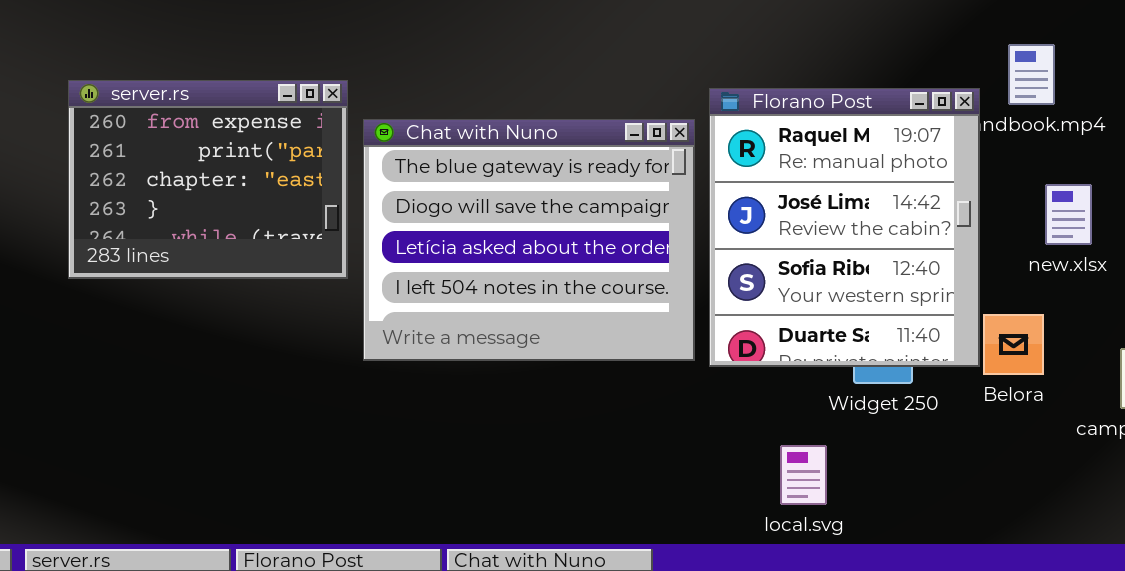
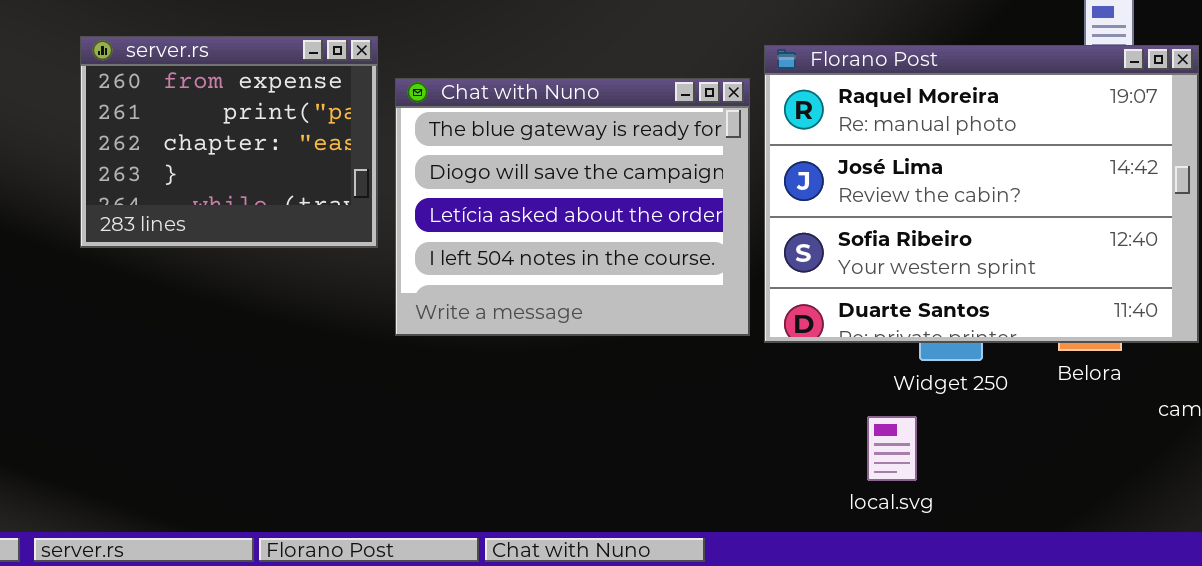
Florano Post: [709,88,980,367] -> [764,45,1199,343], resized
local.svg: [780,445,827,505] -> [867,416,917,481], moved

